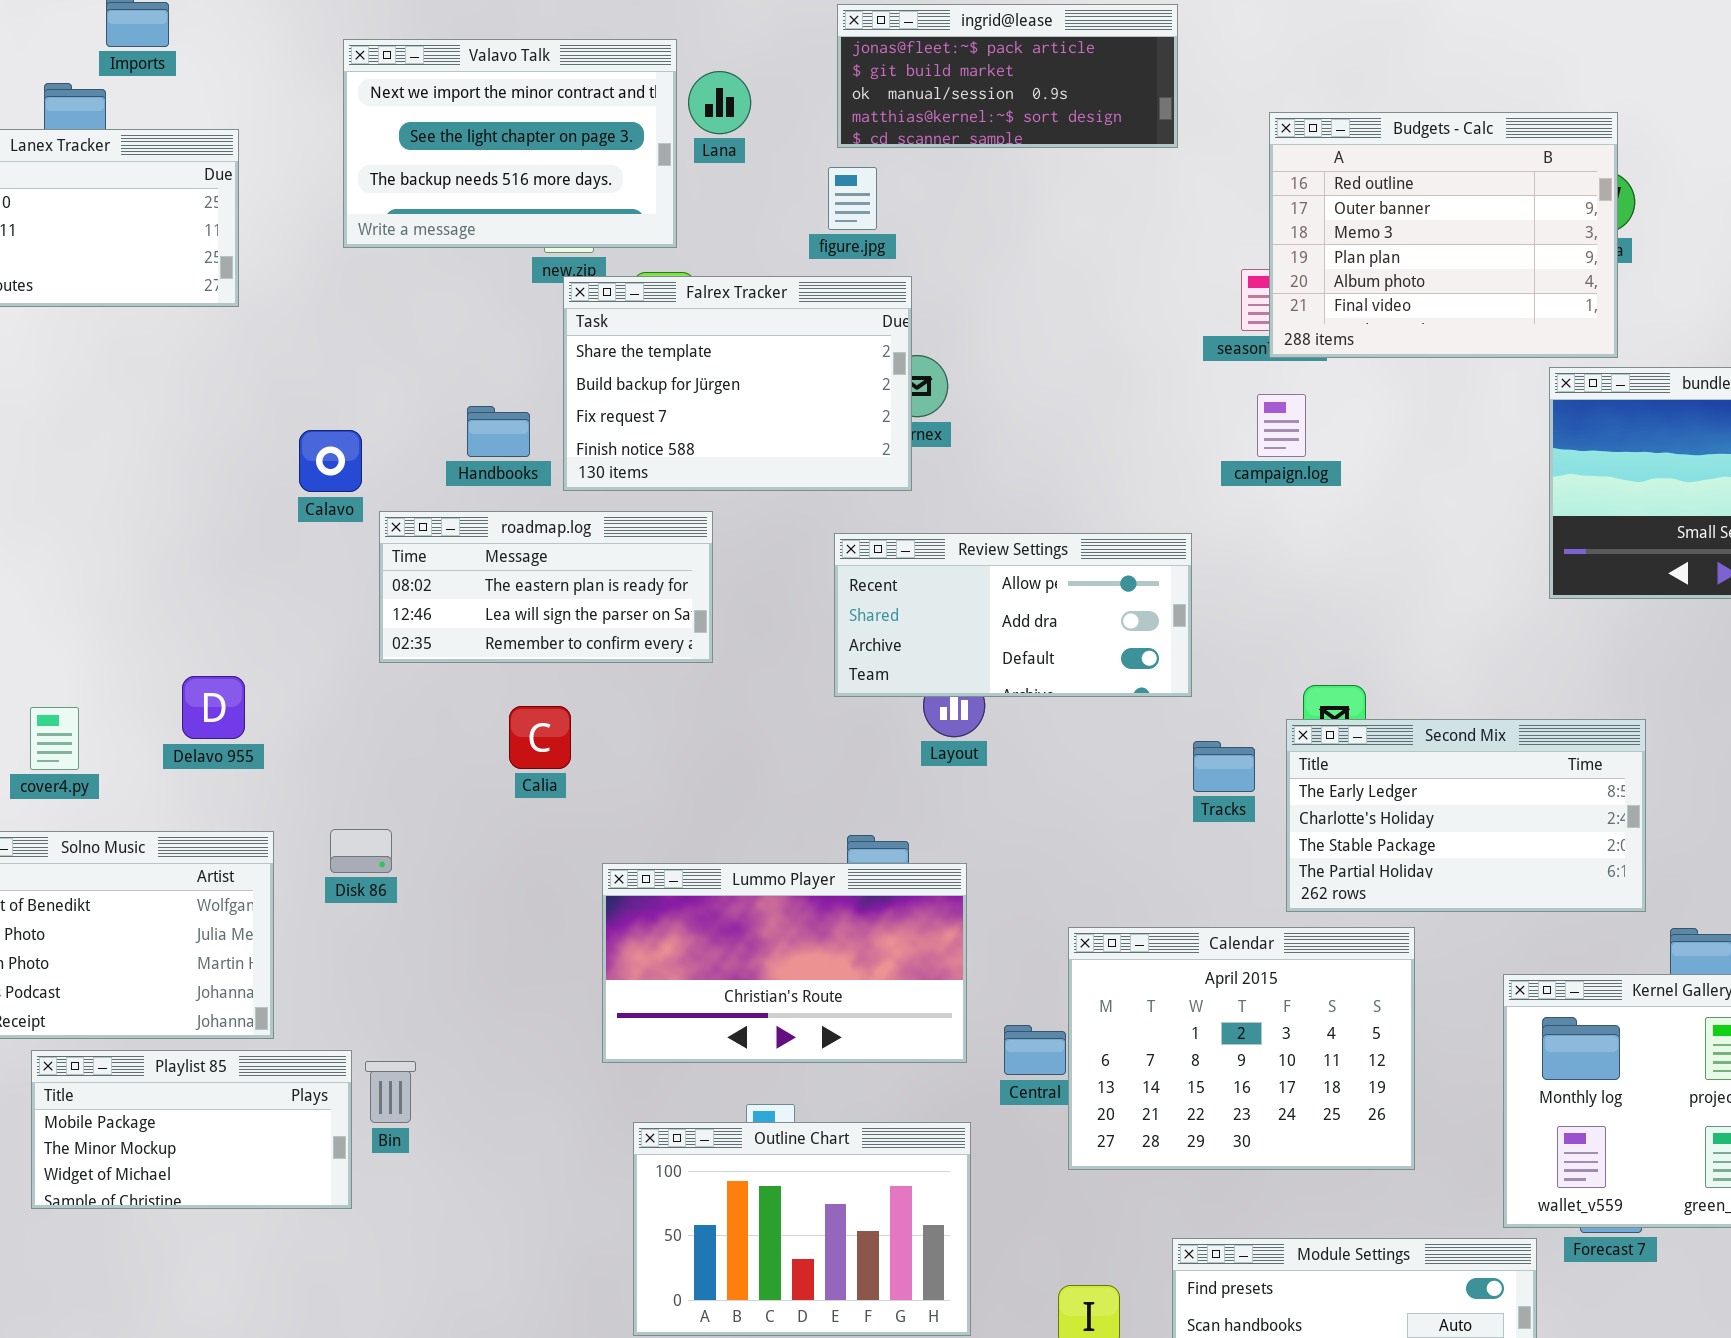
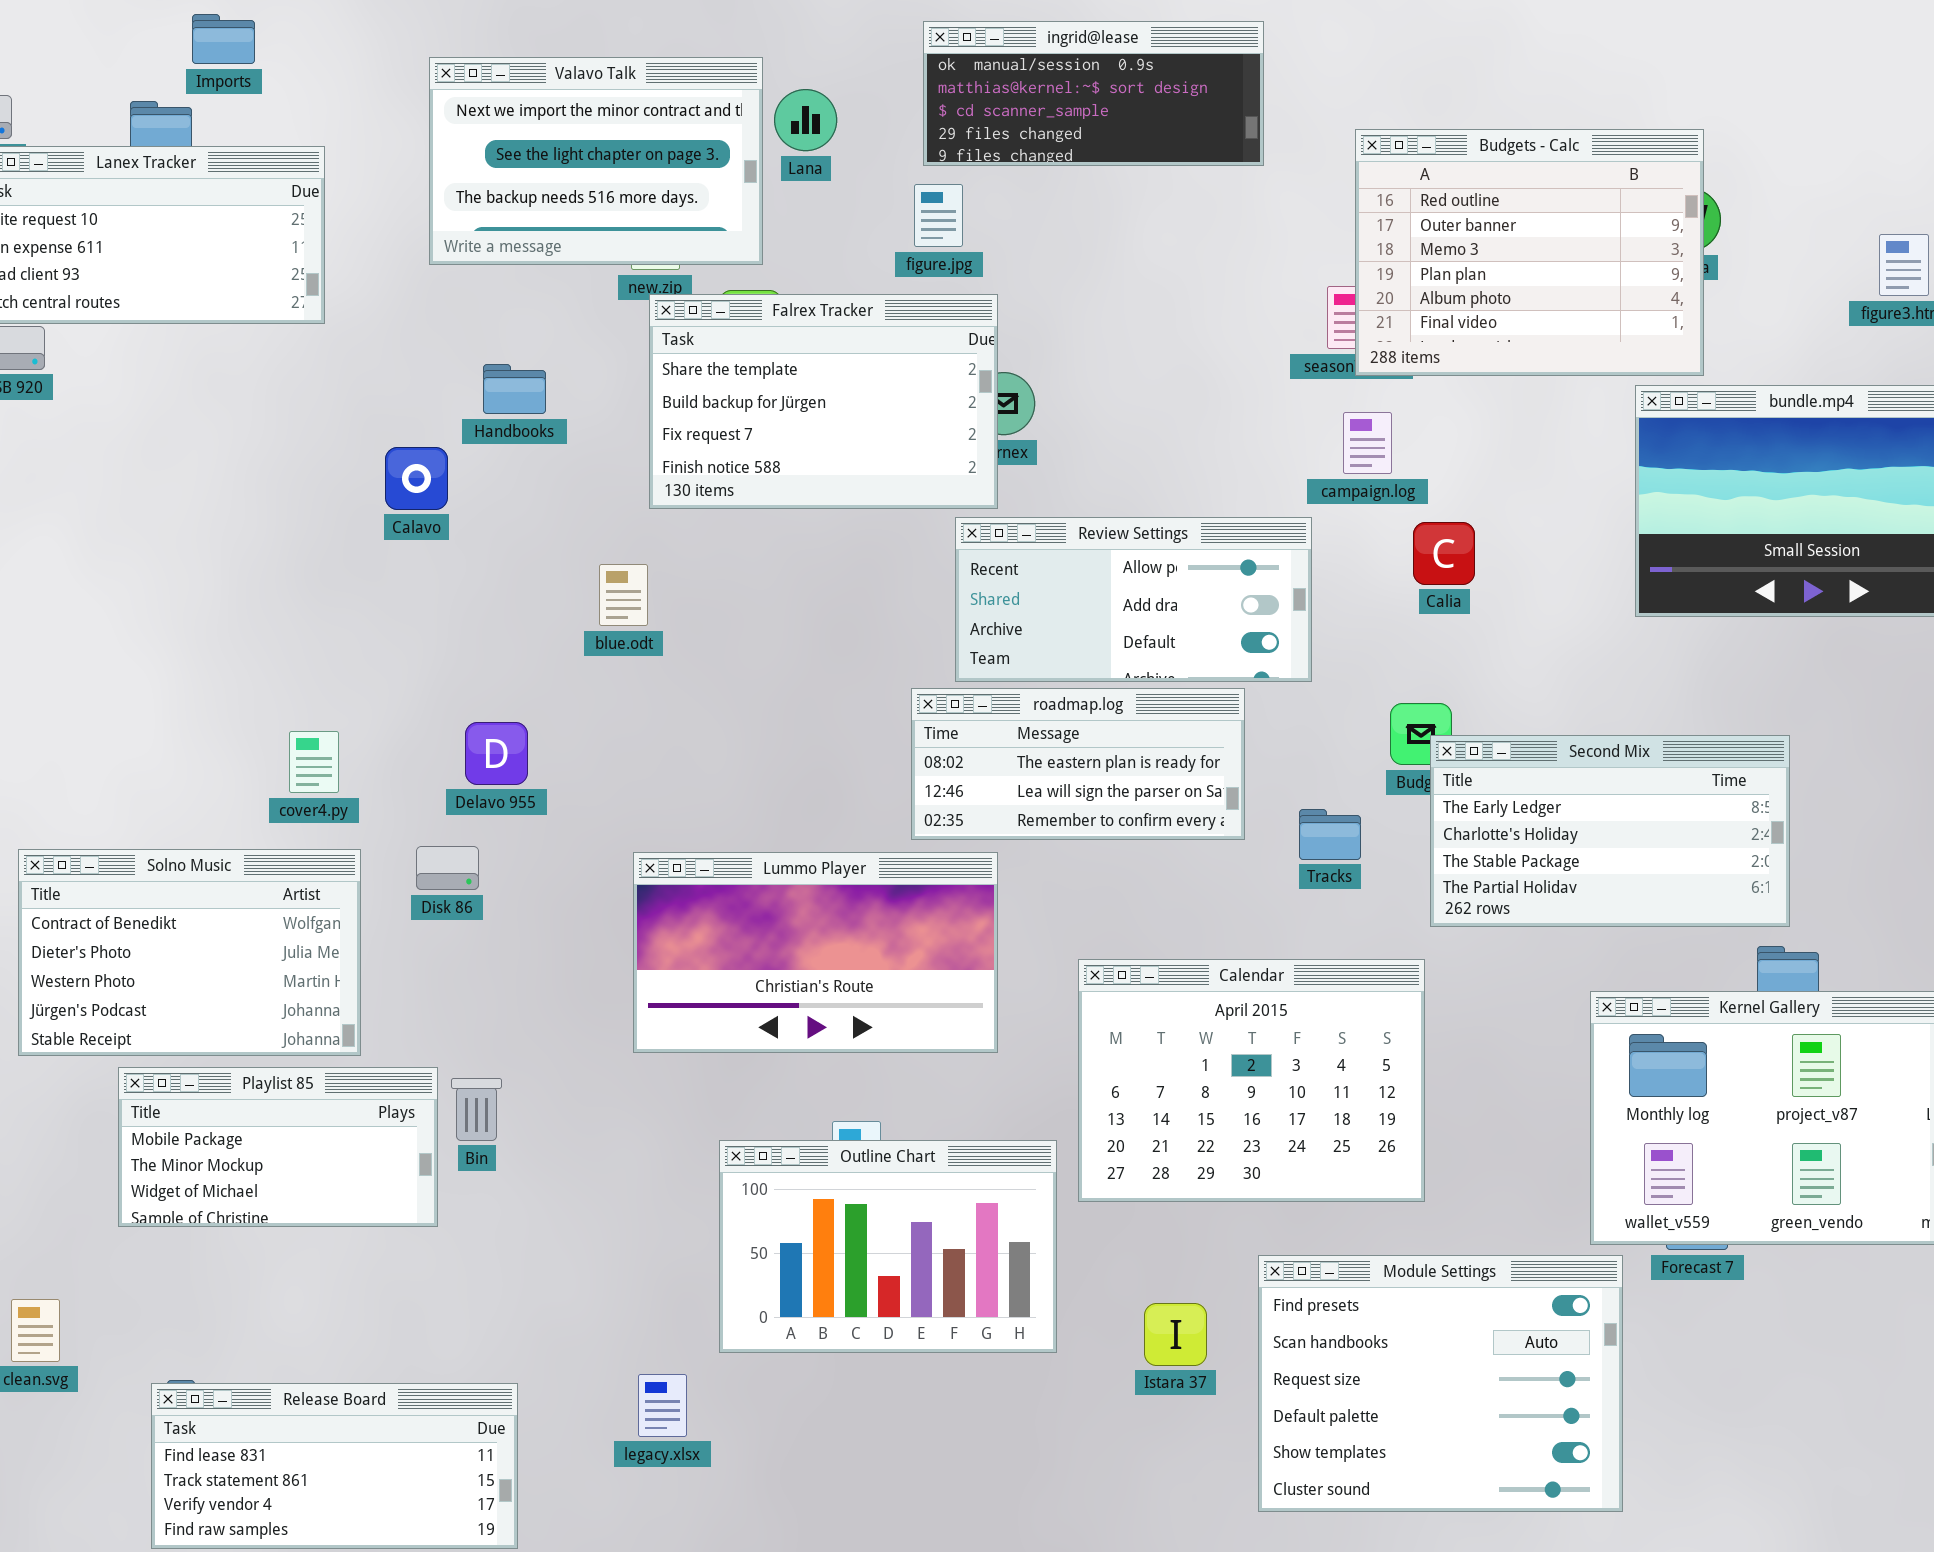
ingrid@lease: [837,4,1178,148] -> [923,21,1264,166], scrolled down 2 rows
Handbooks: [467,406,530,457] -> [483,364,546,414], moved
roadmap.log: [379,511,713,663] -> [911,688,1245,840], moved
Review Settings: [834,533,1192,697] -> [955,517,1312,682], moved
Delavo 955: [182,676,245,739] -> [465,722,528,785], moved
Calia: [509,706,571,769] -> [1413,522,1475,585], moved
cover4.py: [30,707,79,770] -> [289,731,339,793], moved
Second Mix: [1286,719,1646,912] -> [1430,735,1790,927], moved
Tracks: [1193,741,1255,792] -> [1299,809,1361,860], moved
Lummo Player: [602,863,967,1063] -> [633,852,998,1053], moved
Calendar: [1068,927,1415,1170] -> [1078,959,1425,1202], moved

